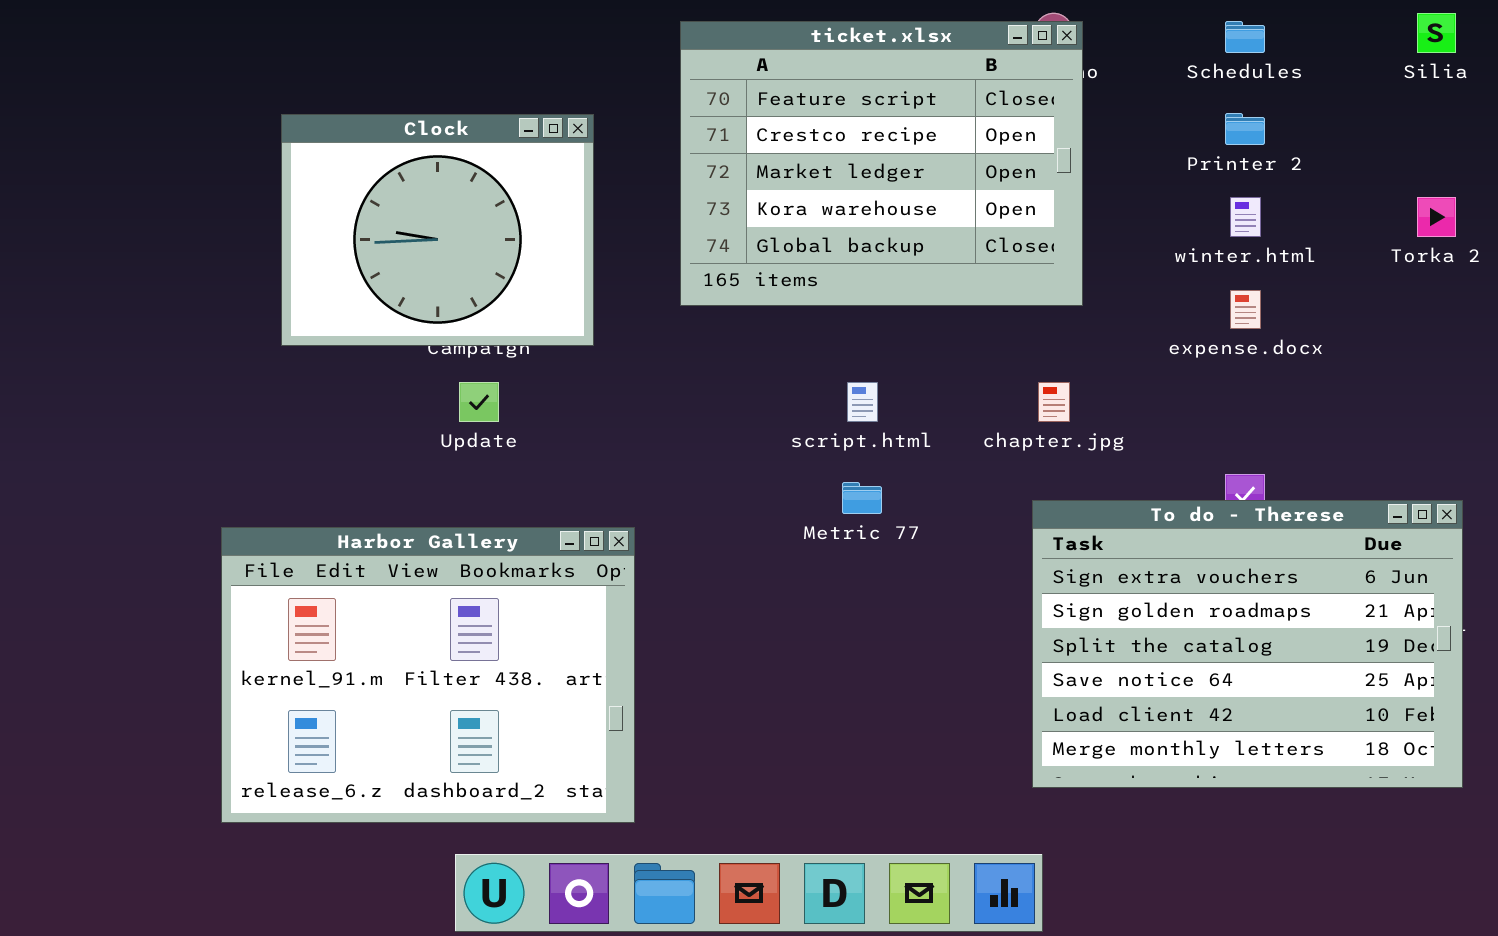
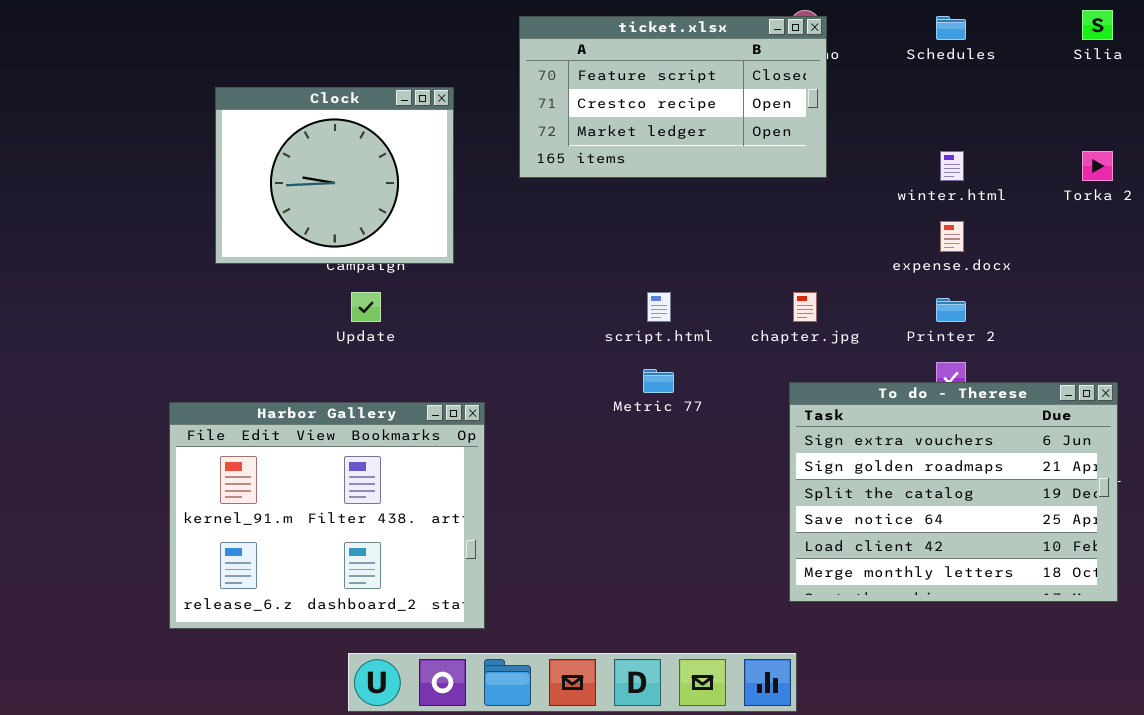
ticket.xlsx: [680,21,1083,306] -> [519,16,827,178], resized
Printer 2: [1225,113,1265,145] -> [936,298,966,322], moved

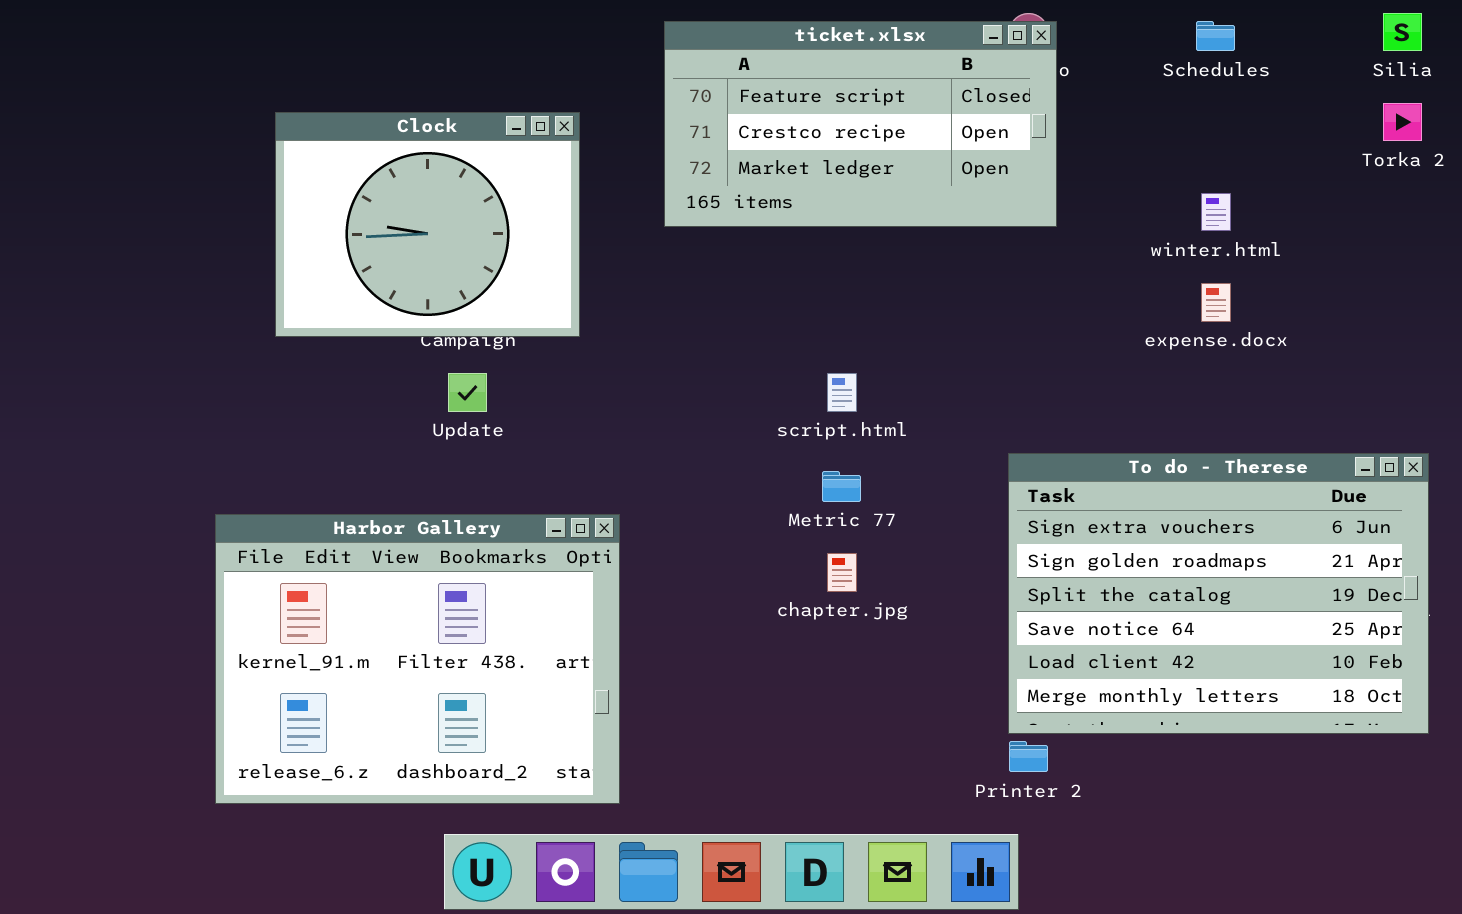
Torka 2: [1082,151,1113,181] -> [1383,103,1422,141], moved
chapter.jpg: [793,292,817,322] -> [827,553,857,592], moved
Printer 2: [936,298,966,322] -> [1009,741,1048,772], moved
To do - Therese: [789,382,1118,602] -> [1008,453,1429,734], moved

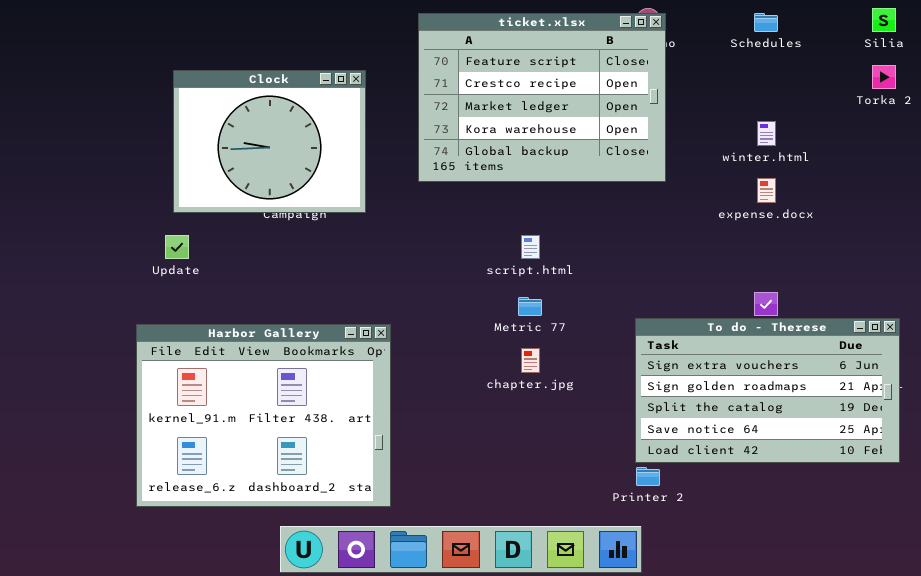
ticket.xlsx: [664,21,1057,227] -> [418,13,666,182], resized
Update: [448,373,487,412] -> [165,235,189,259], moved
To do - Therese: [1008,453,1429,734] -> [635,318,900,463], resized

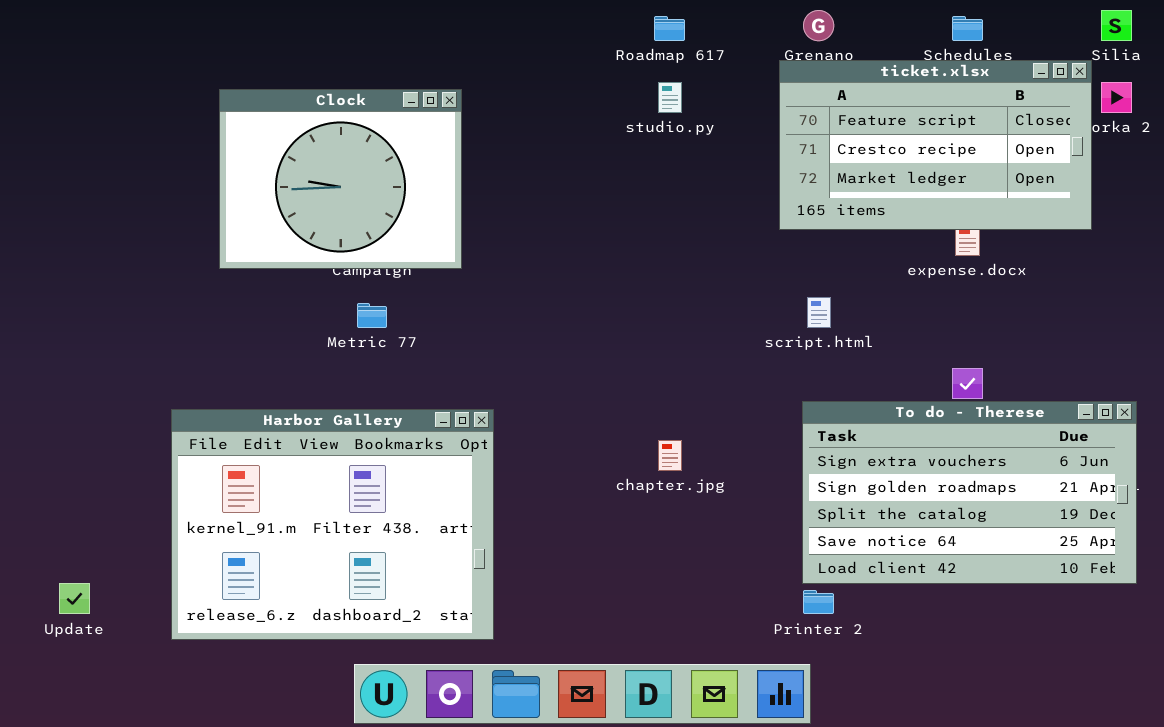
ticket.xlsx: [418,13,666,182] -> [779,60,1092,230], moved, resized
Update: [165,235,189,259] -> [59,583,90,614], moved
script.html: [521,235,540,259] -> [807,297,831,328], moved
Metric 77: [518,297,542,316] -> [357,303,387,328], moved

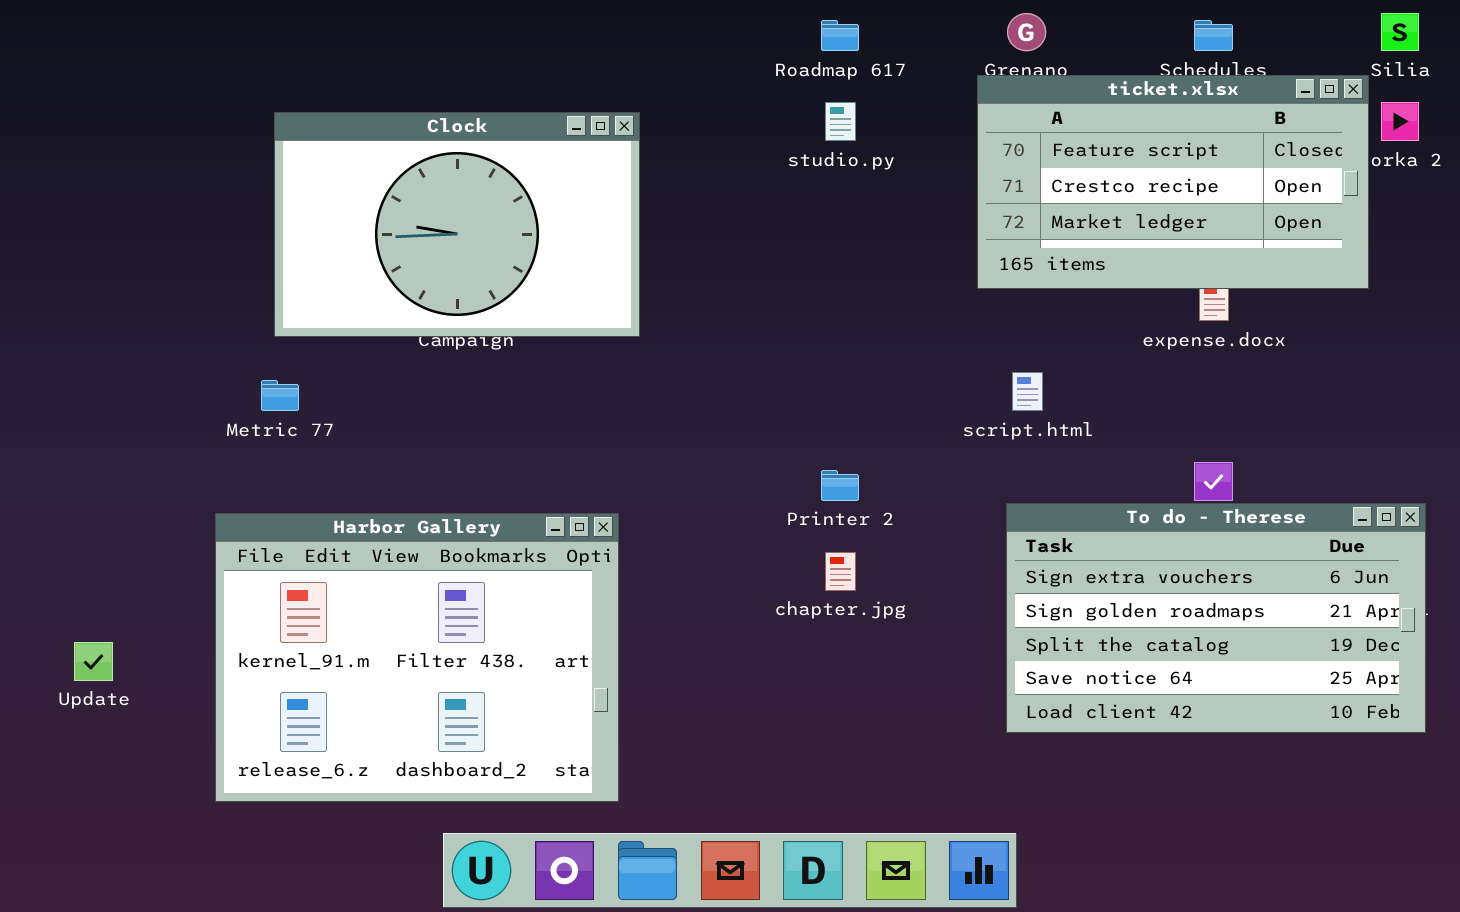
Clock: [219,89,462,269] -> [274,112,640,337], resized
Metric 77: [357,303,387,328] -> [261,380,299,411], moved
Update: [59,583,90,614] -> [74,642,113,681], moved
Printer 2: [803,590,834,614] -> [821,470,859,501], moved

